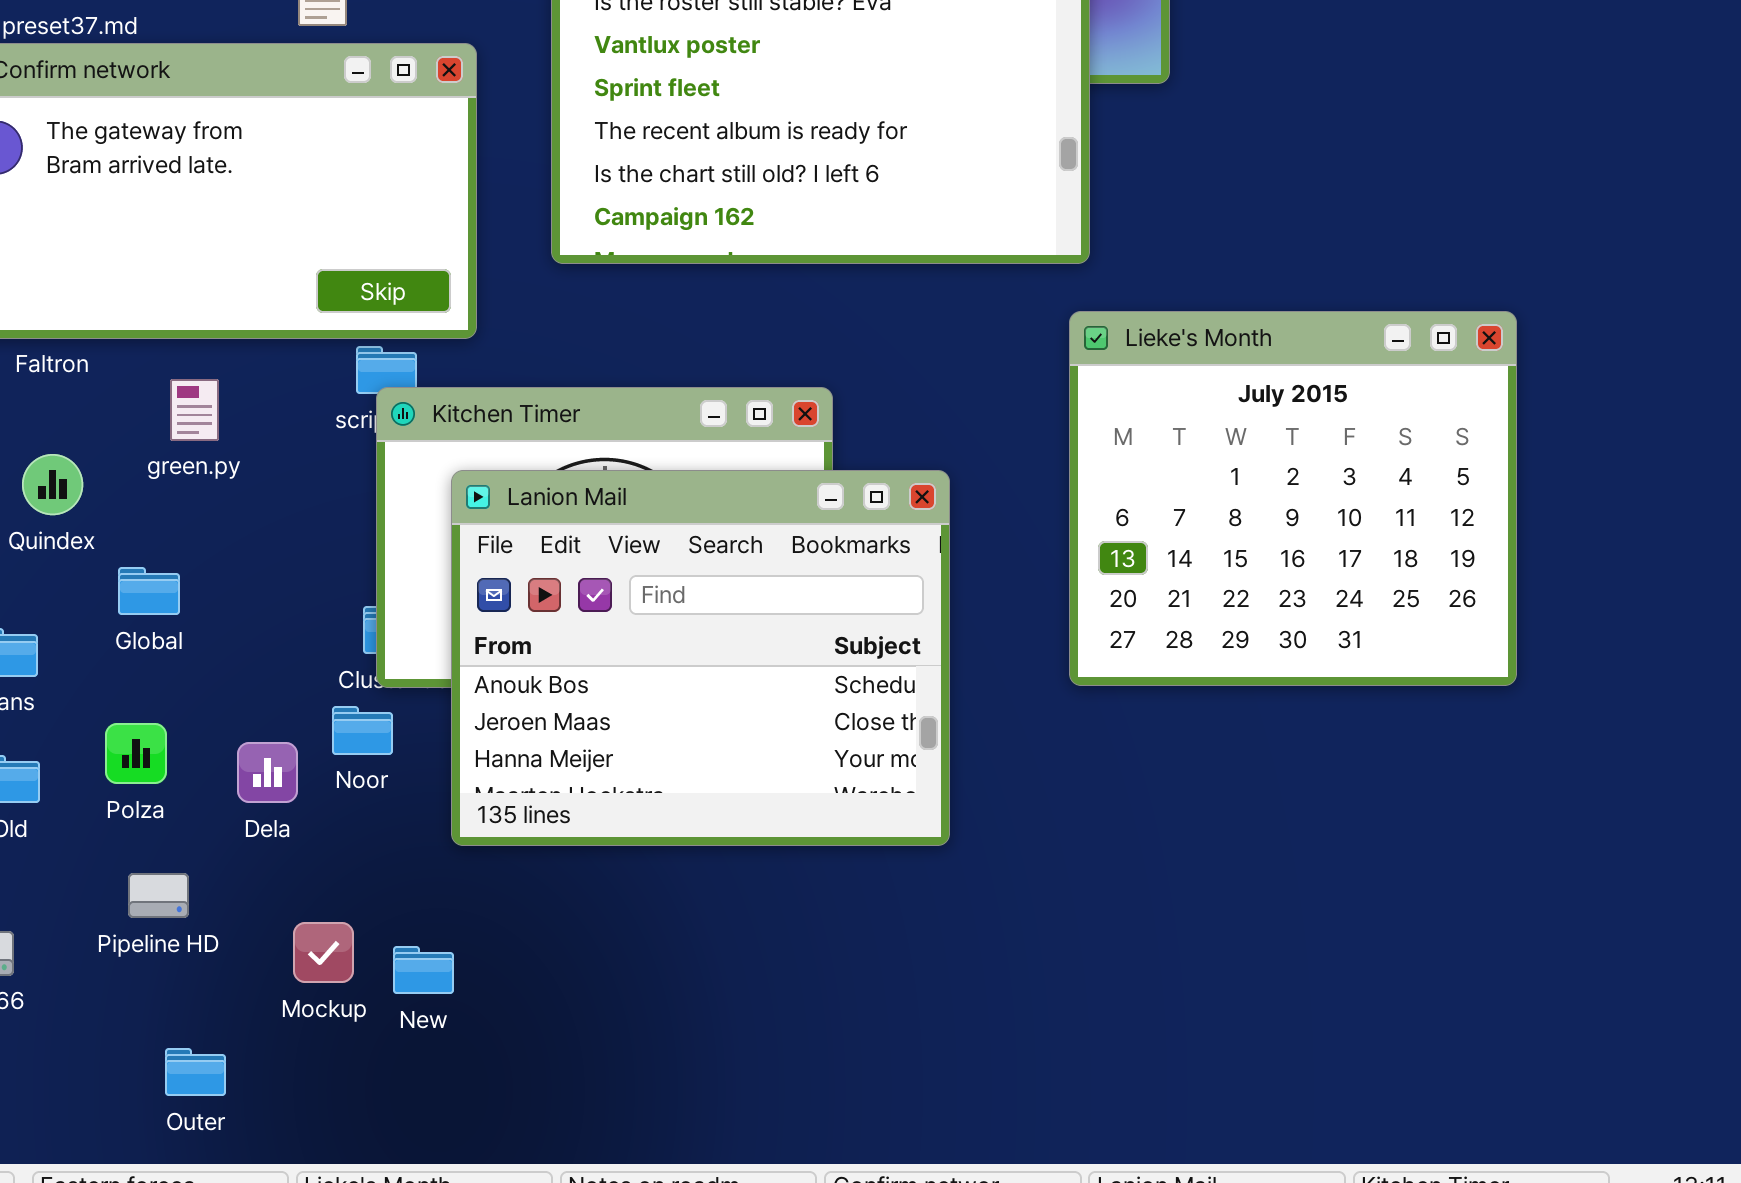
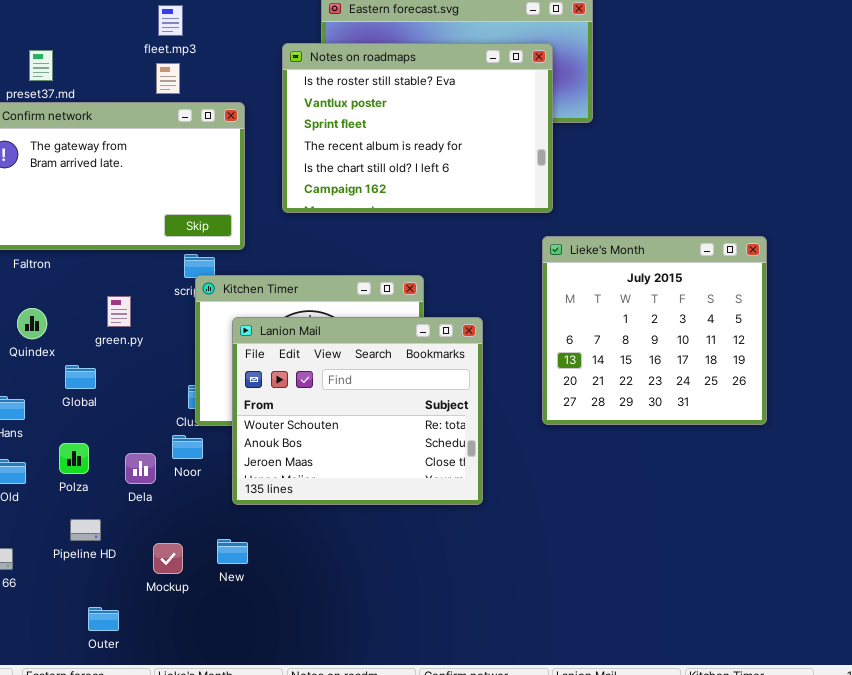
green.py: [170,379,219,441] -> [107,296,131,327], moved
Lanion Mail: [451,470,950,846] -> [232,317,483,505], scrolled up 1 row
New: [393,946,454,994] -> [217,539,248,564], moved

